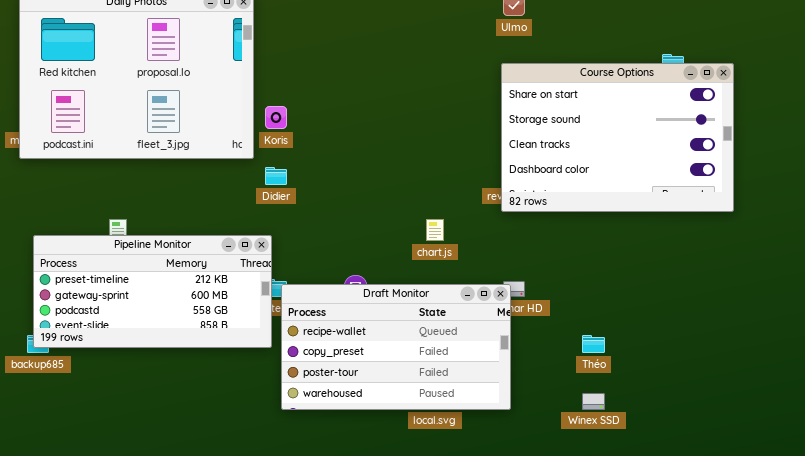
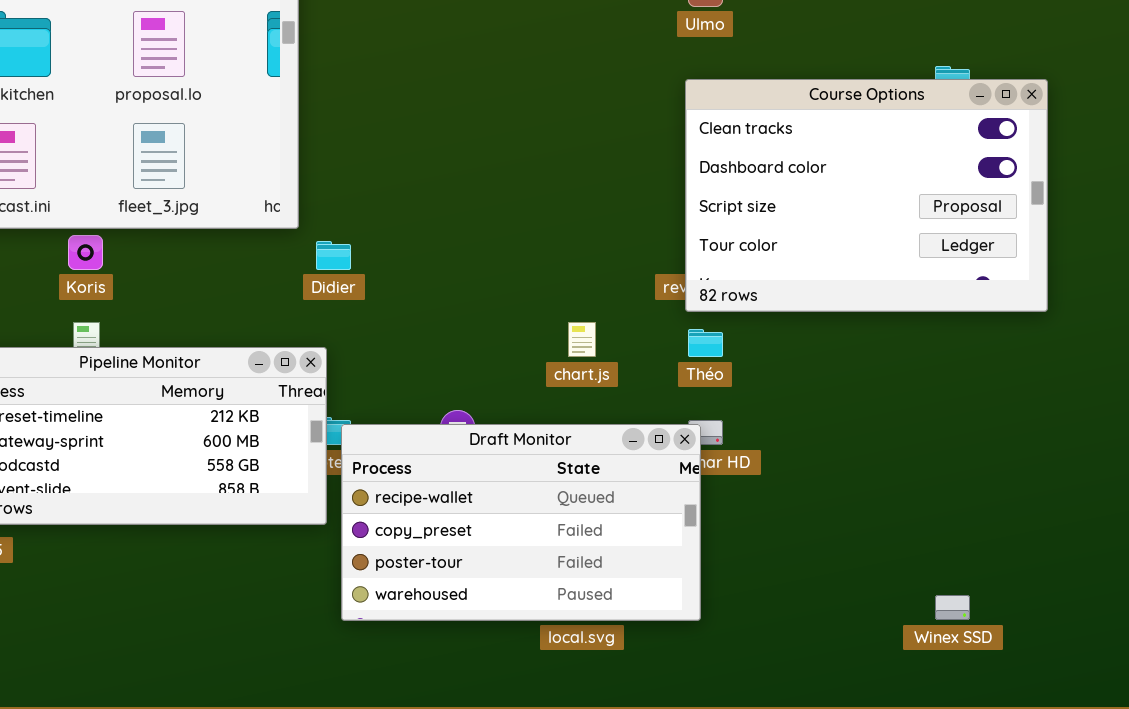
Course Options: [501,63,734,212] -> [685,79,1048,312], scrolled down 2 rows
Koris: [265,106,287,129] -> [68,235,103,270], moved
Théo: [582,335,605,353] -> [688,329,723,357], moved
Winex SSD: [582,393,605,410] -> [935,595,970,620], moved

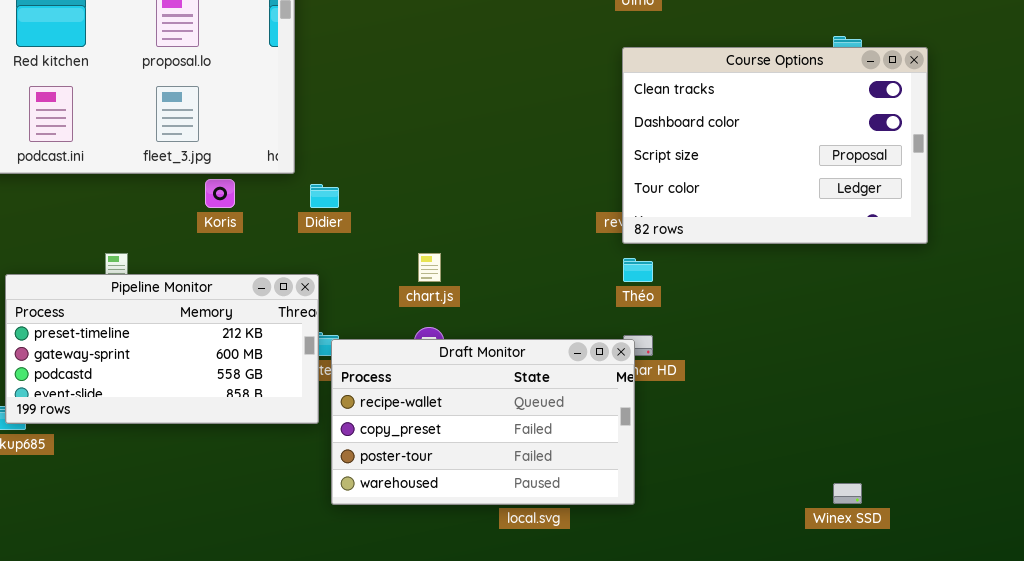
Koris: [68,235,103,270] -> [205,179,235,208], moved
chart.js: [568,322,596,357] -> [418,253,441,282], moved

